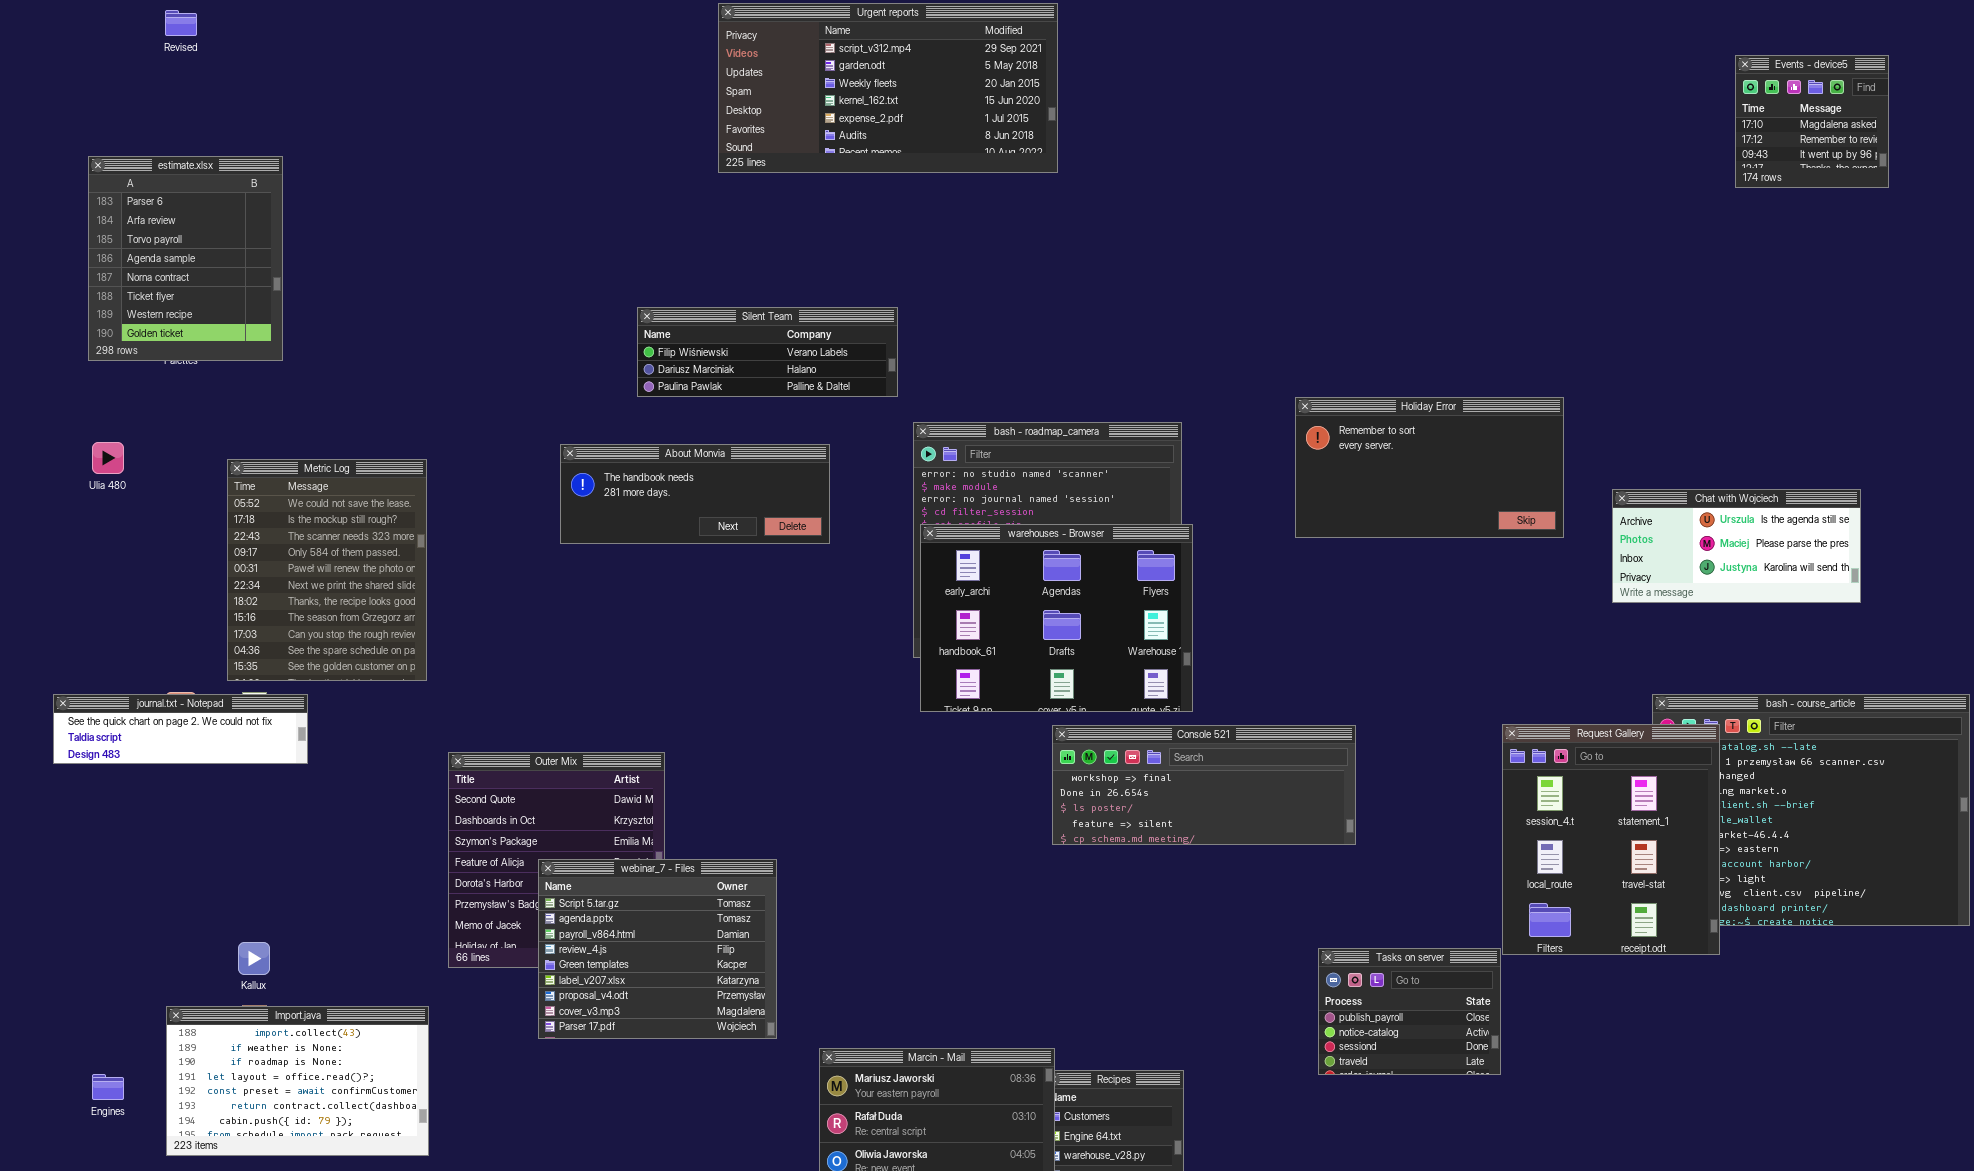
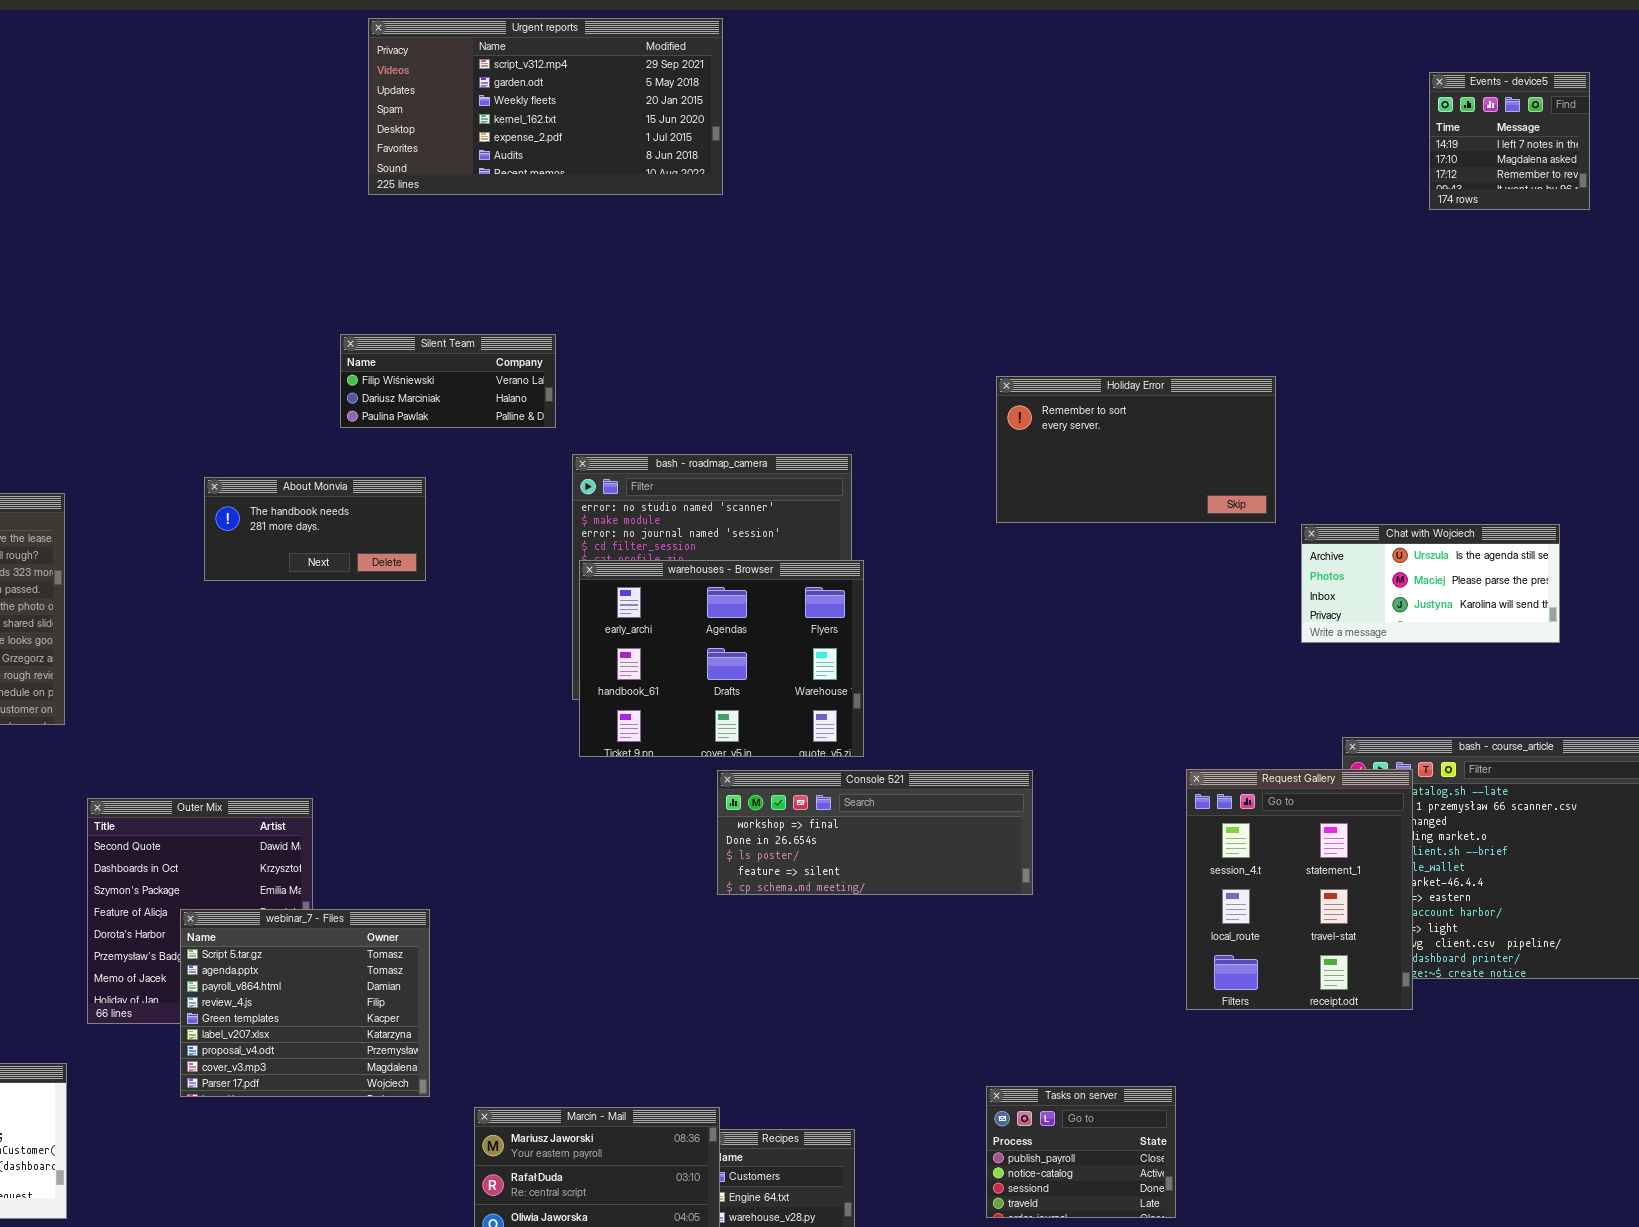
Events - device5: [1735,55,1889,188] -> [1429,72,1590,210], scrolled up 1 row
Silent Team: [637,307,898,397] -> [340,334,556,428], resized
Holiday Error: [1295,397,1564,538] -> [996,376,1276,523], moved
About Monvia: [560,444,830,544] -> [204,477,426,581], resized
Tasks on server: [1318,948,1501,1075] -> [986,1086,1176,1218], moved

